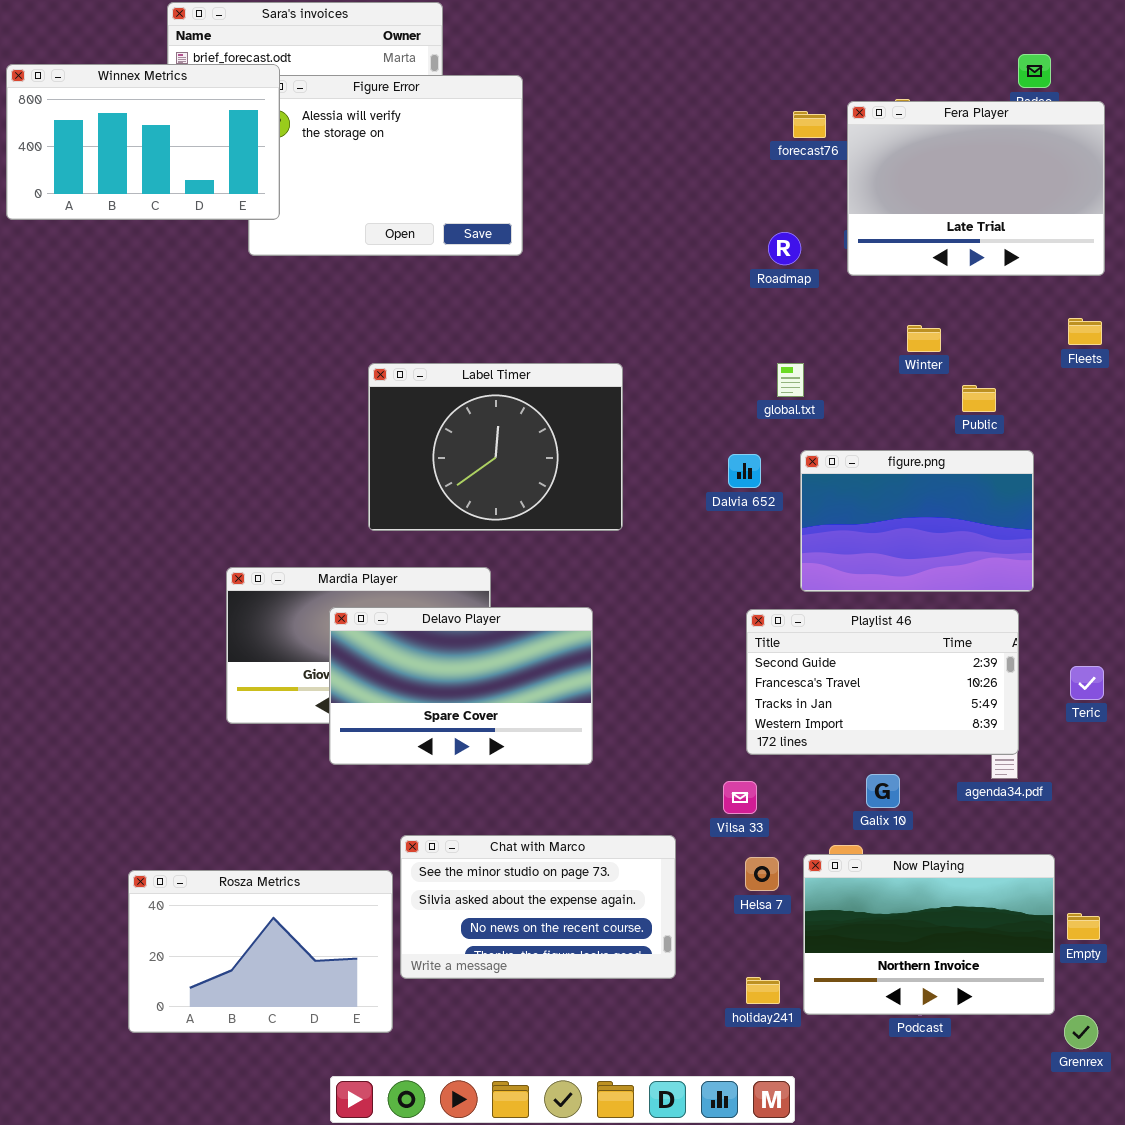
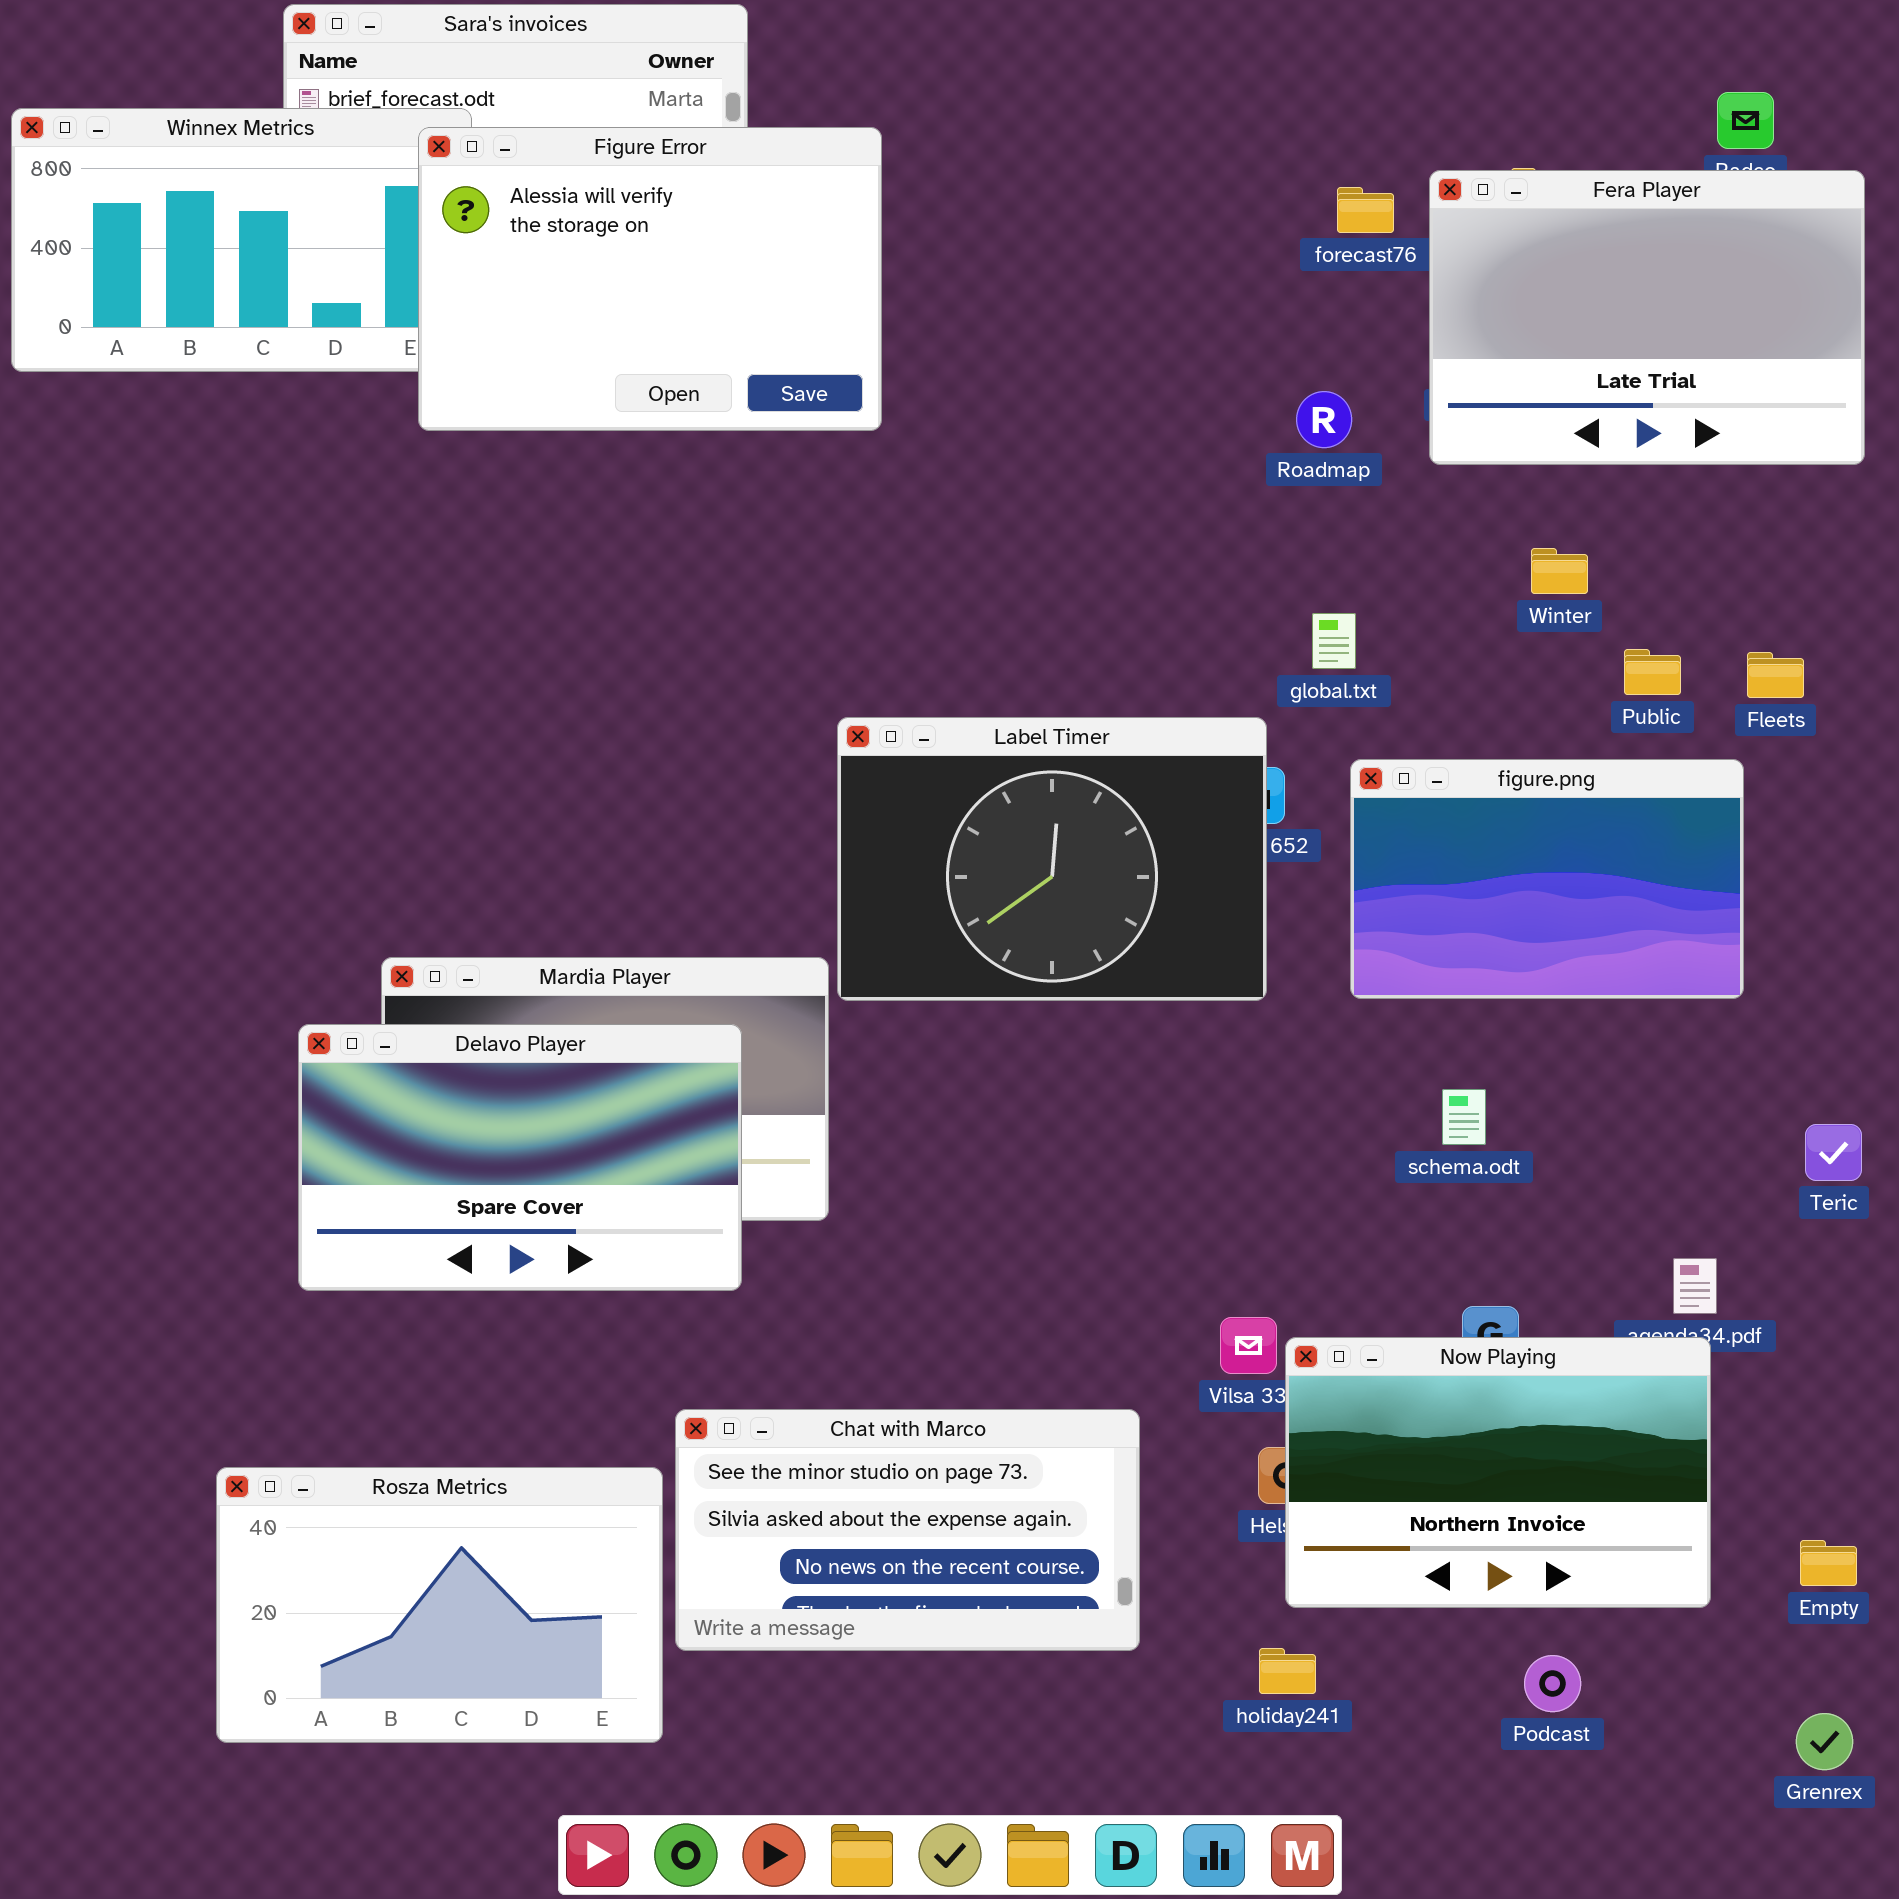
Figure Error: [248,75,523,256] -> [418,127,882,431], raised
Fleets: [1068,318,1102,345] -> [1747,652,1804,698], moved
Label Timer: [368,363,623,531] -> [837,717,1267,1001], moved
Delavo Player: [329,607,593,765] -> [298,1024,742,1291], moved
Playlist 46: [746,609,1019,755] -> none, closed
Now Playing: [803,854,1055,1015] -> [1285,1337,1711,1608], moved

